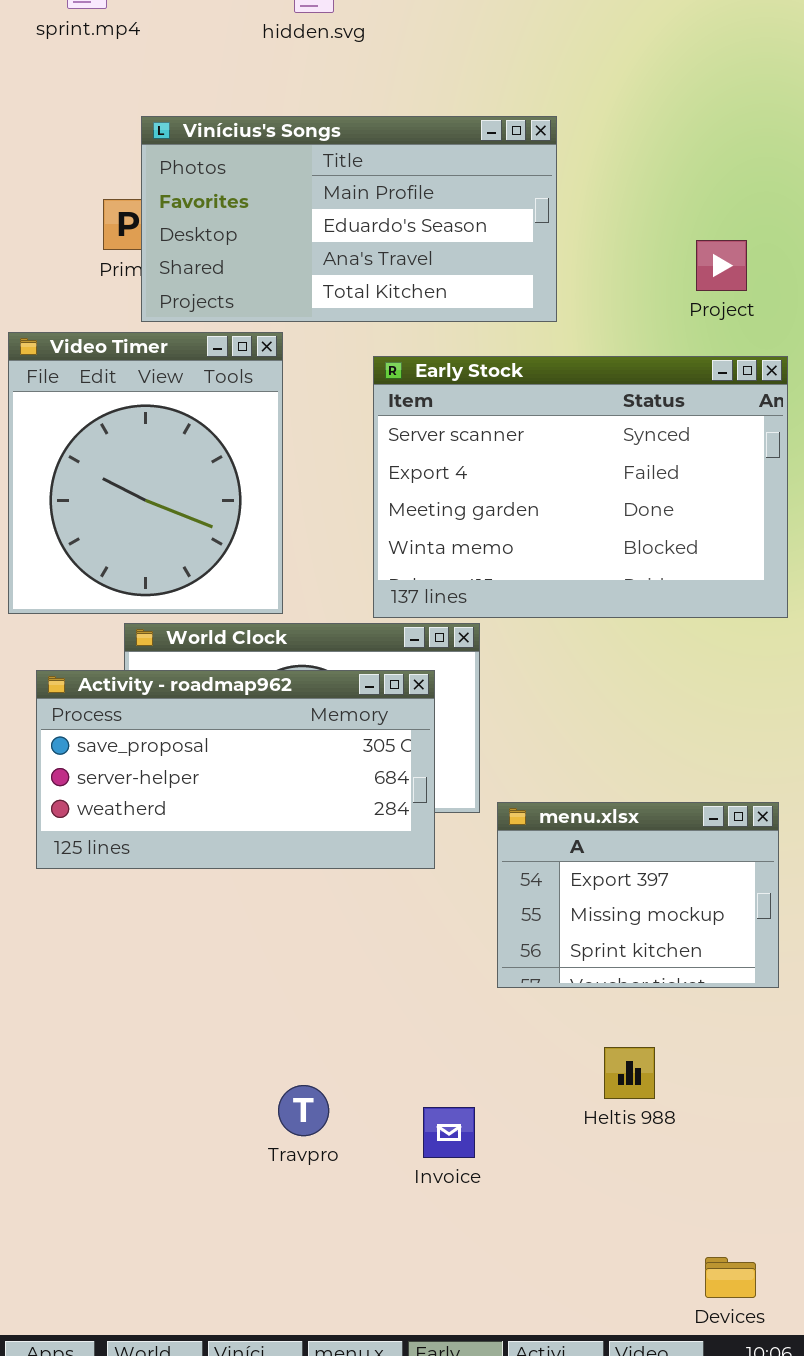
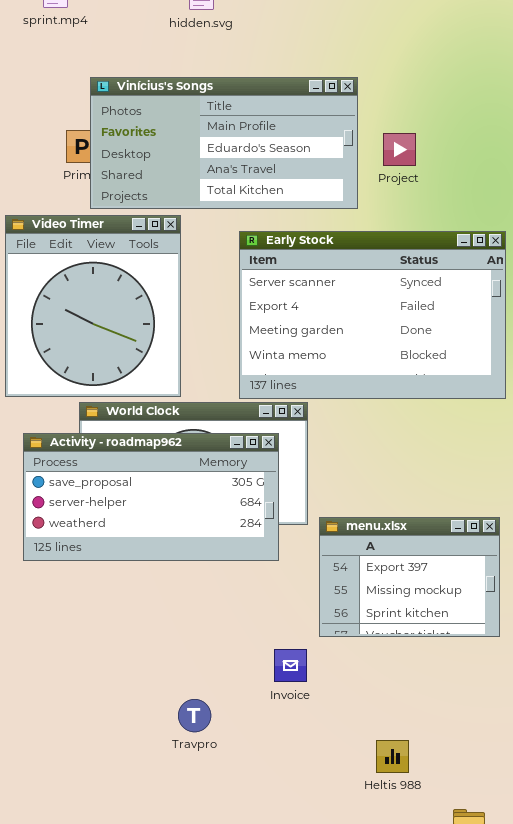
Project: [696,240,747,291] -> [383,133,416,166], moved
Heltis 988: [604,1047,655,1099] -> [376,740,409,773], moved
Invoice: [423,1107,475,1158] -> [274,649,307,682], moved

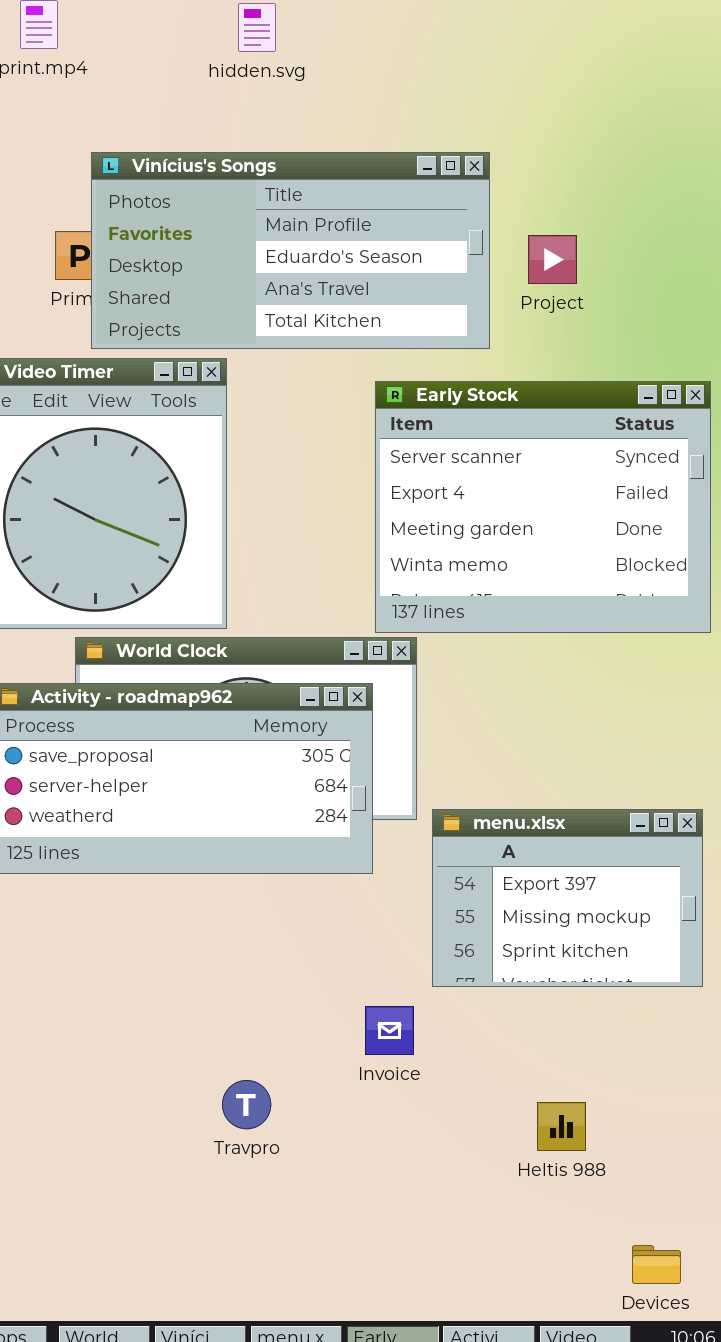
Early Stock: [239,231,506,399] -> [375,381,711,633], resized
Heltis 988: [376,740,409,773] -> [537,1102,586,1151], moved

